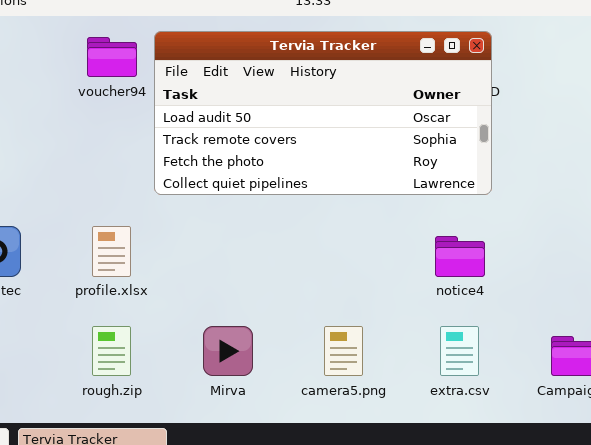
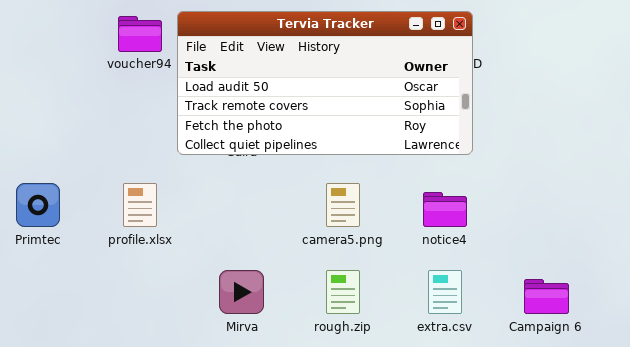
rough.zip: [92,326,131,376] -> [326,270,360,314], moved
camera5.png: [324,326,363,376] -> [326,183,360,227], moved

